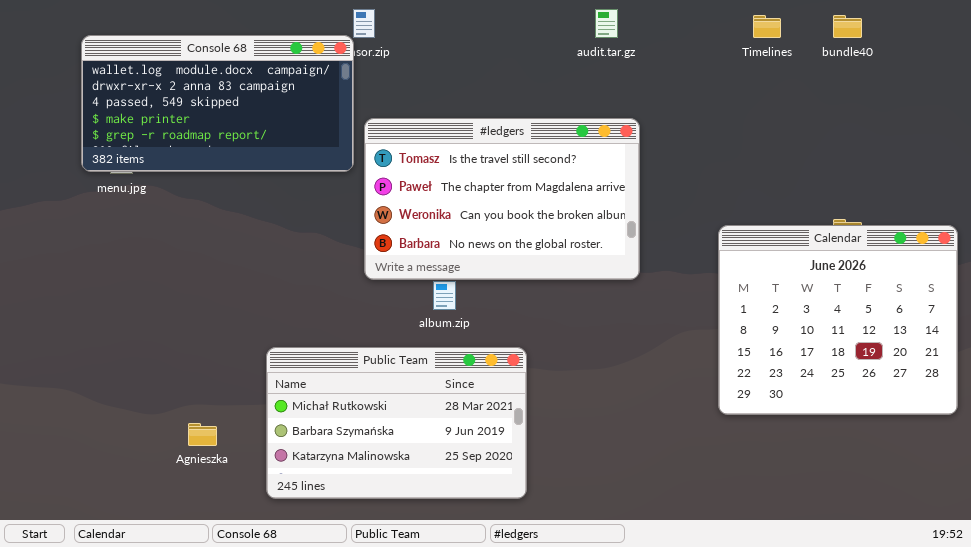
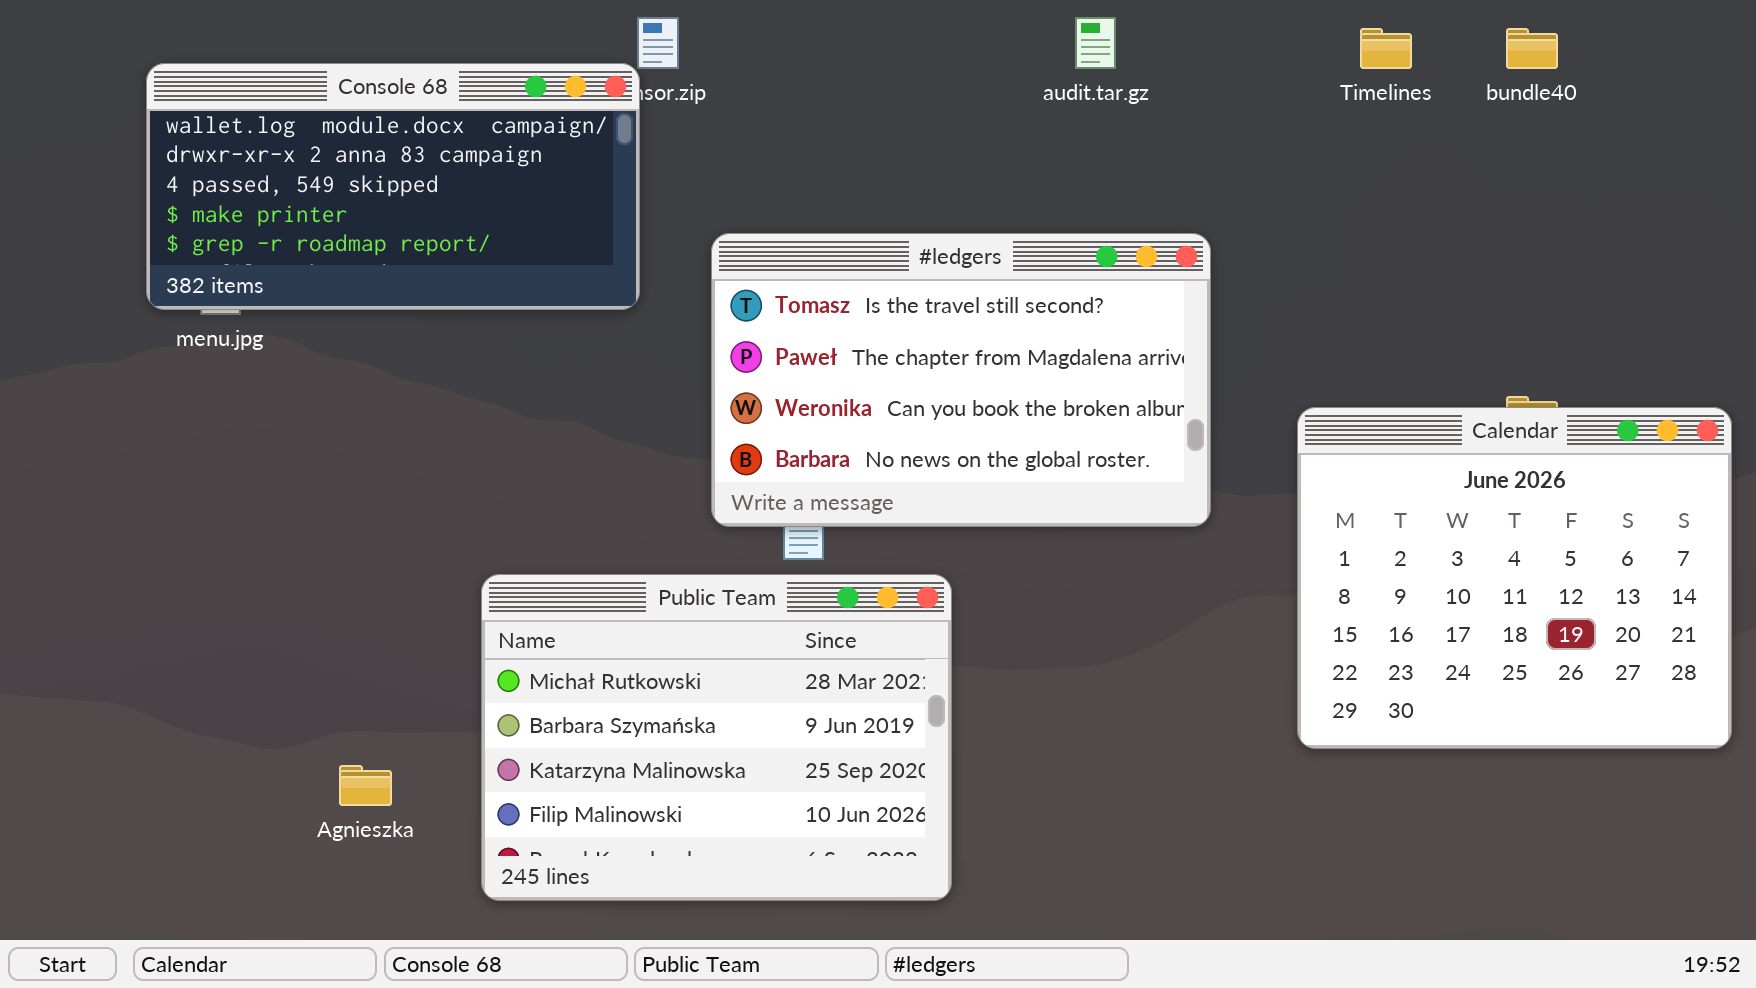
#ledgers: [364,118,640,280] -> [711,233,1211,527], moved
Public Team: [266,347,527,499] -> [481,574,952,901], resized

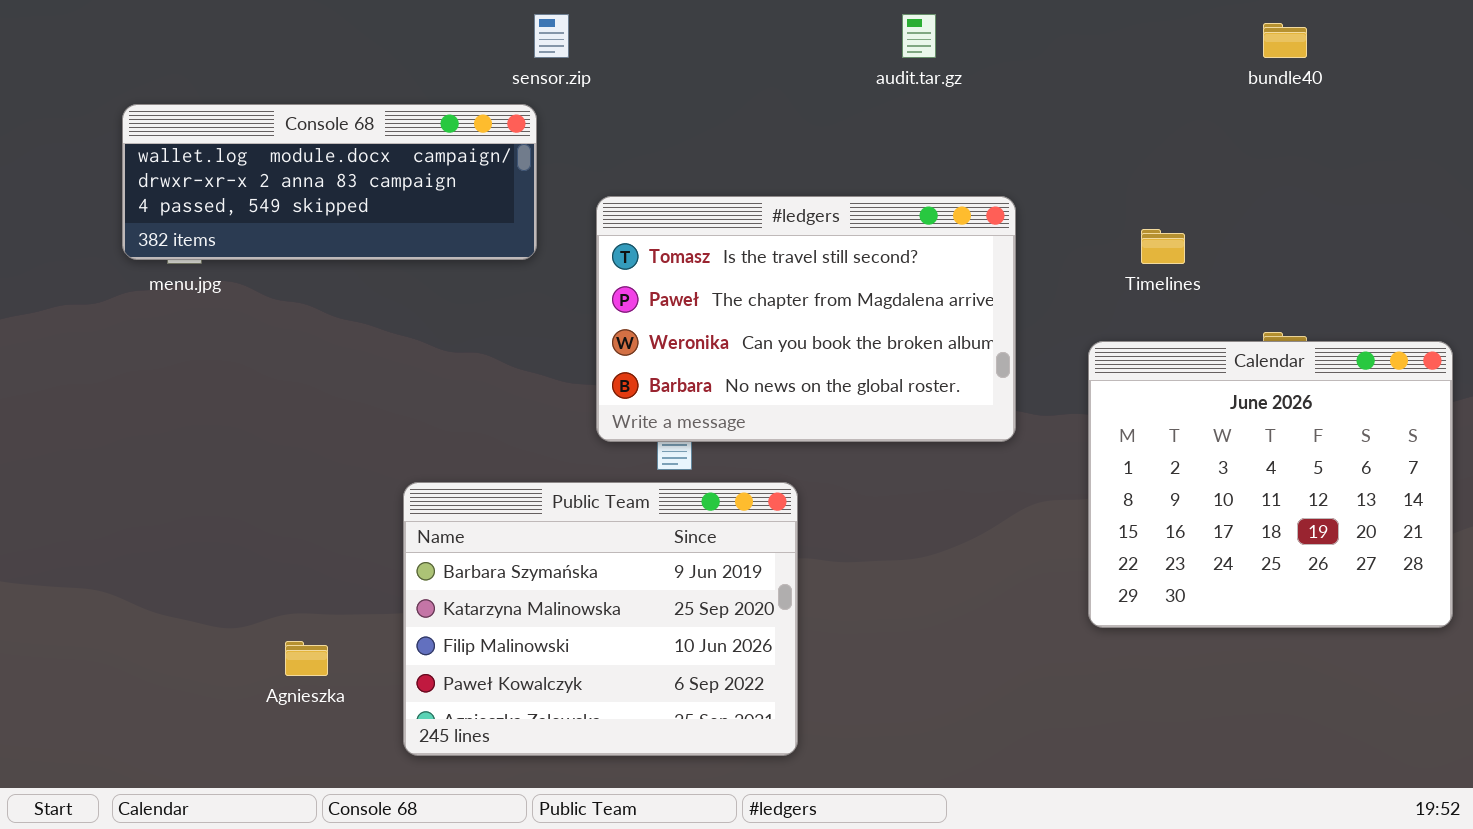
Timelines: [1360,28,1412,69] -> [1141,229,1185,264], moved
Console 68: [146,63,640,310] -> [122,104,537,260], resized
Public Team: [481,574,952,901] -> [403,482,798,756], scrolled down 1 row

